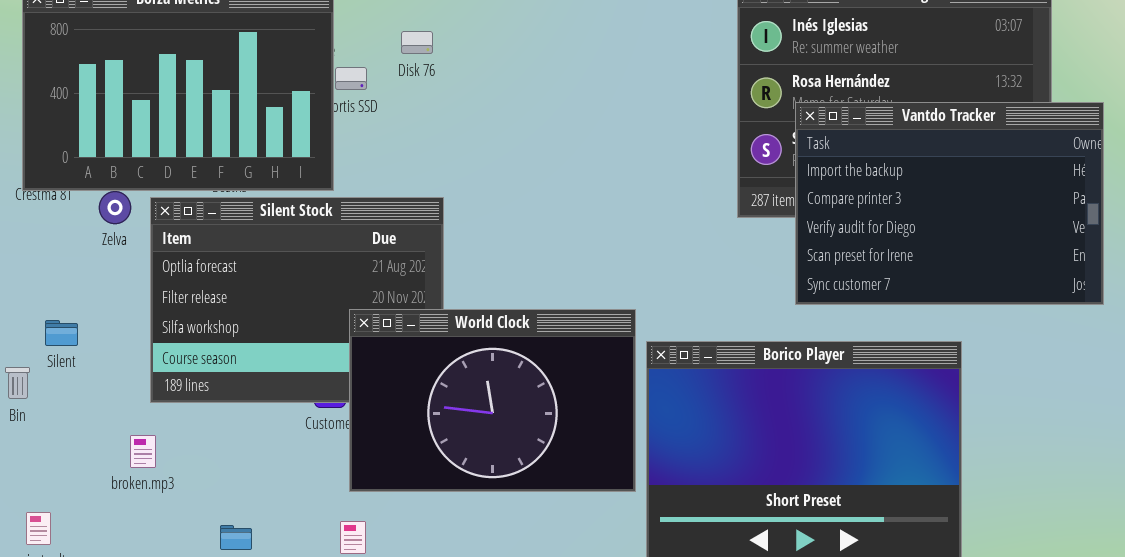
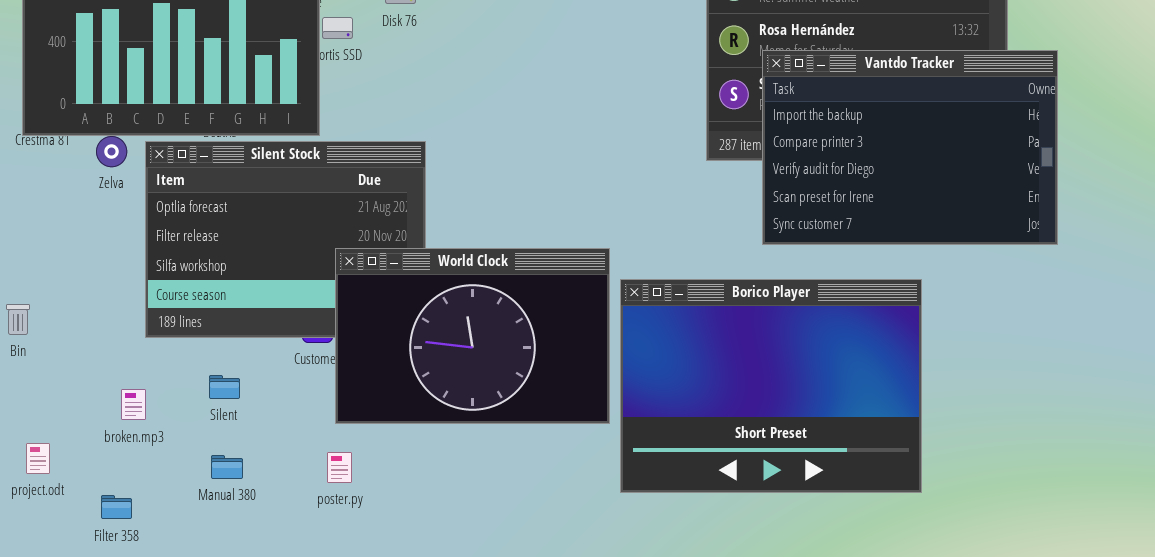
Silent: [45,320,78,346] -> [209,375,240,399], moved
broken.mp3: [130,435,156,468] -> [121,389,146,420], moved

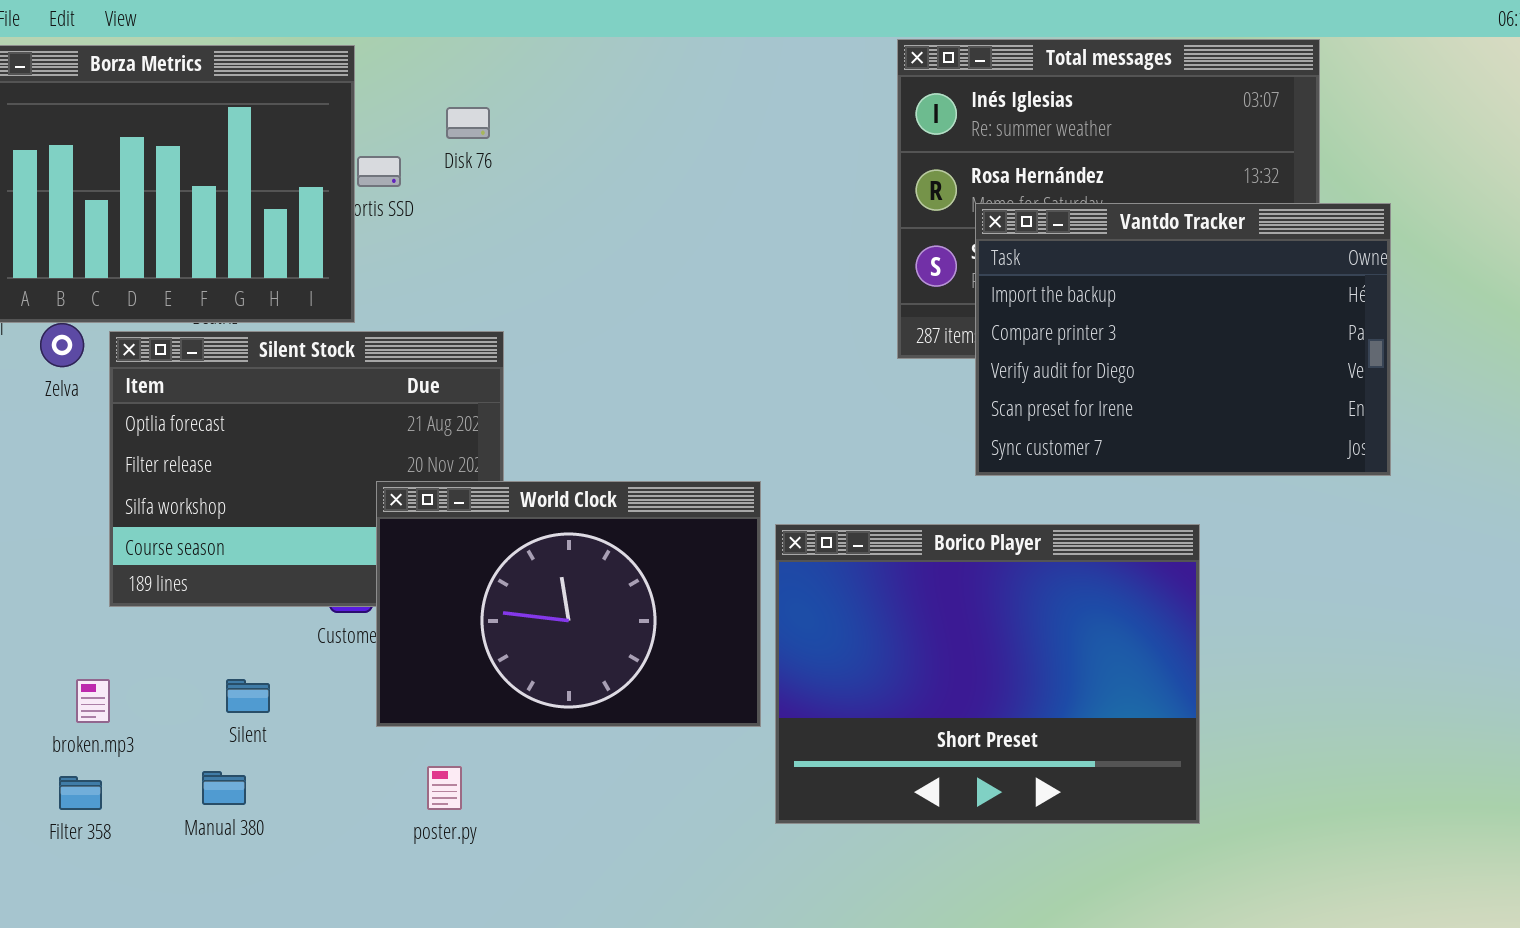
Silent: [209,375,240,399] -> [226,679,270,713], moved
poster.py: [327,452,352,483] -> [427,766,462,810], moved
Filter 358: [101,495,132,519] -> [59,776,102,810], moved

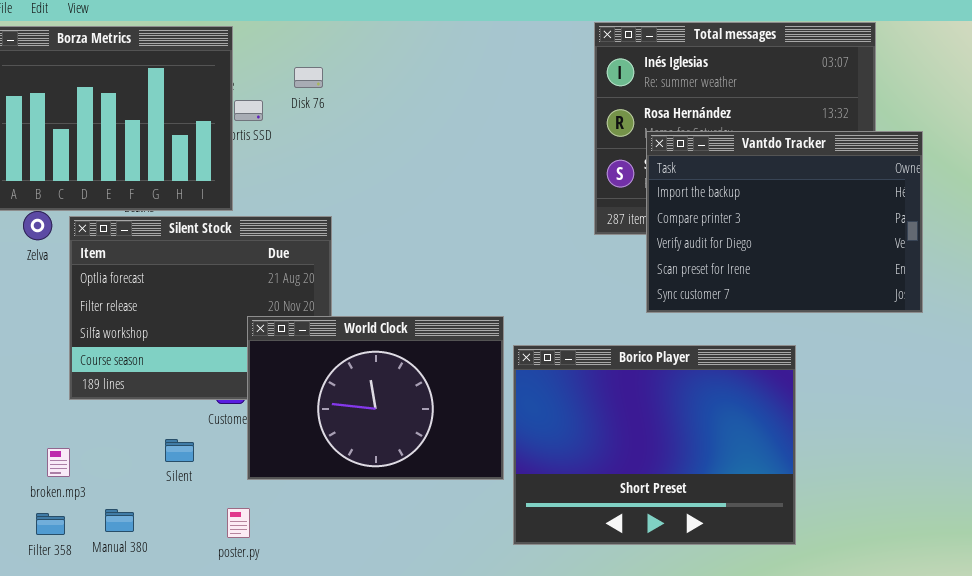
Silent: [226,679,270,713] -> [165,439,194,462], moved
poster.py: [427,766,462,810] -> [227,508,250,538], moved
Manual 380: [202,771,246,805] -> [105,509,134,532], moved

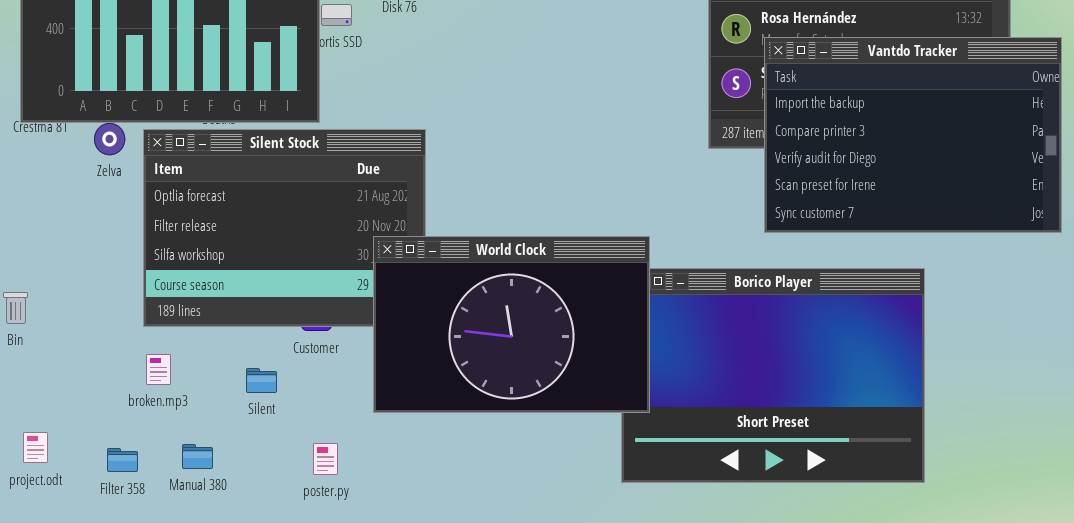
World Clock: [247,316,504,480] -> [373,236,650,413], moved
broken.mp3: [47,448,70,477] -> [146,354,171,385], moved

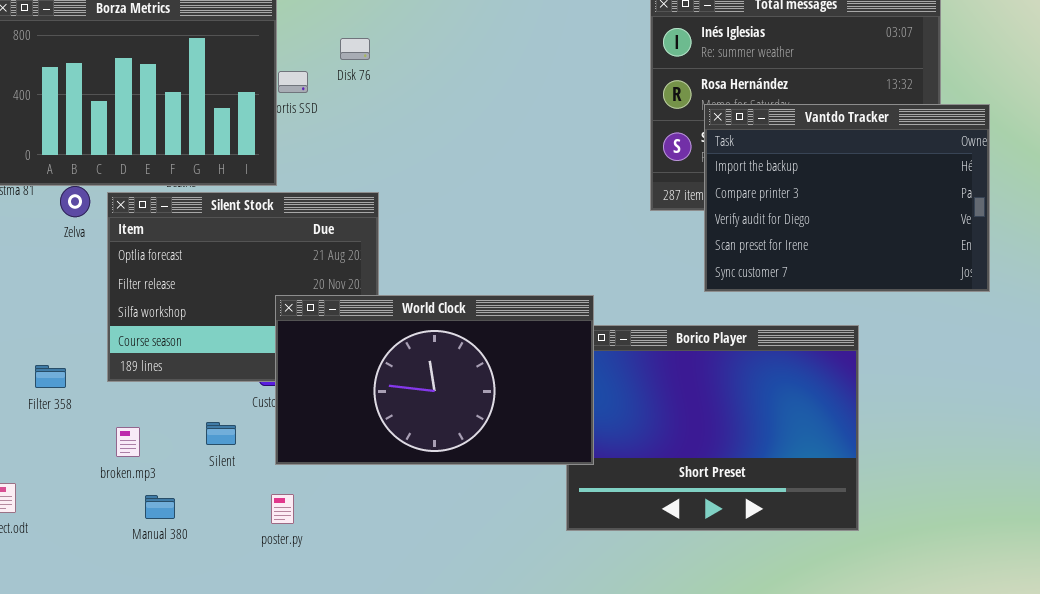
World Clock: [373,236,650,413] -> [275,295,594,465], resized
broken.mp3: [146,354,171,385] -> [116,427,140,457], moved
Filter 358: [107,448,138,472] -> [35,365,66,388], moved

